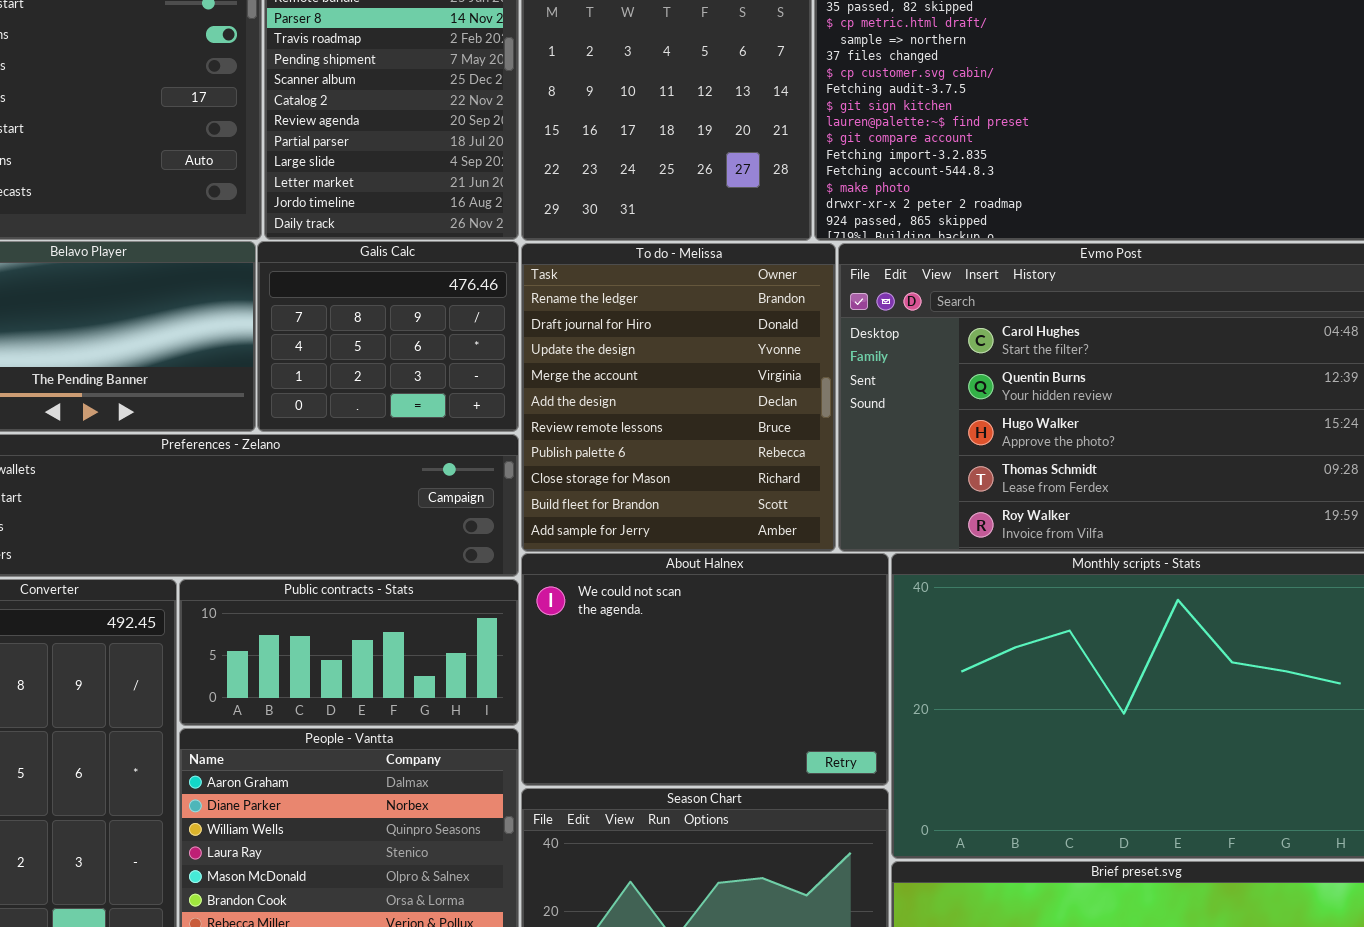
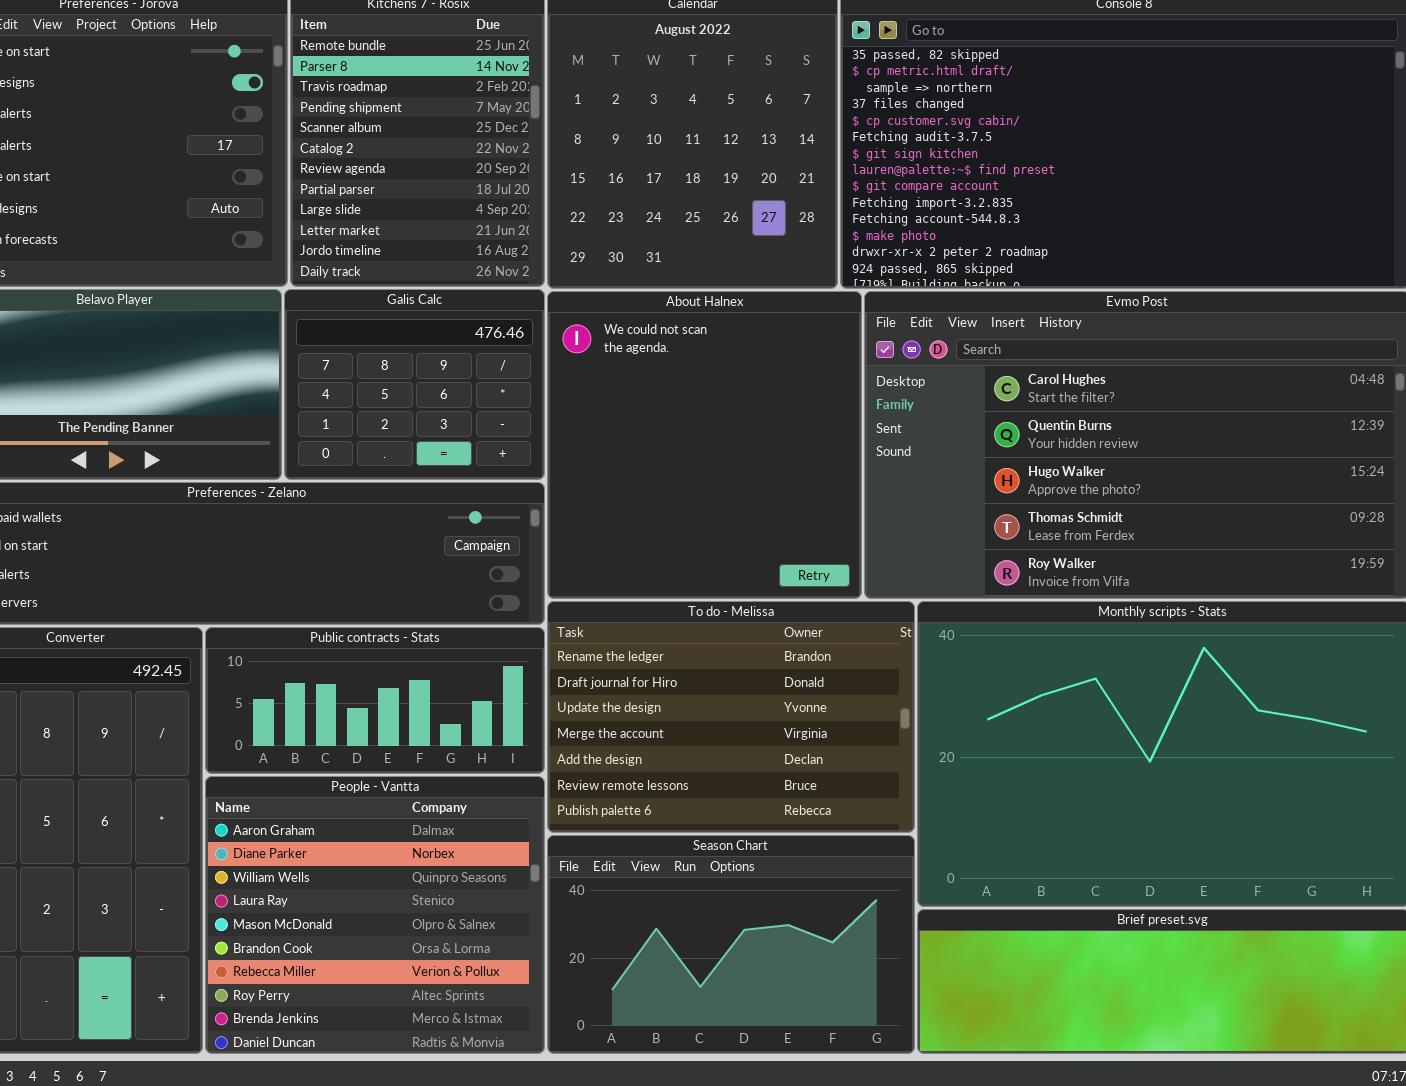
To do - Melissa: [521,243,836,552] -> [547,601,915,833], moved, resized
About Halnex: [521,553,889,786] -> [547,291,862,599], moved, resized

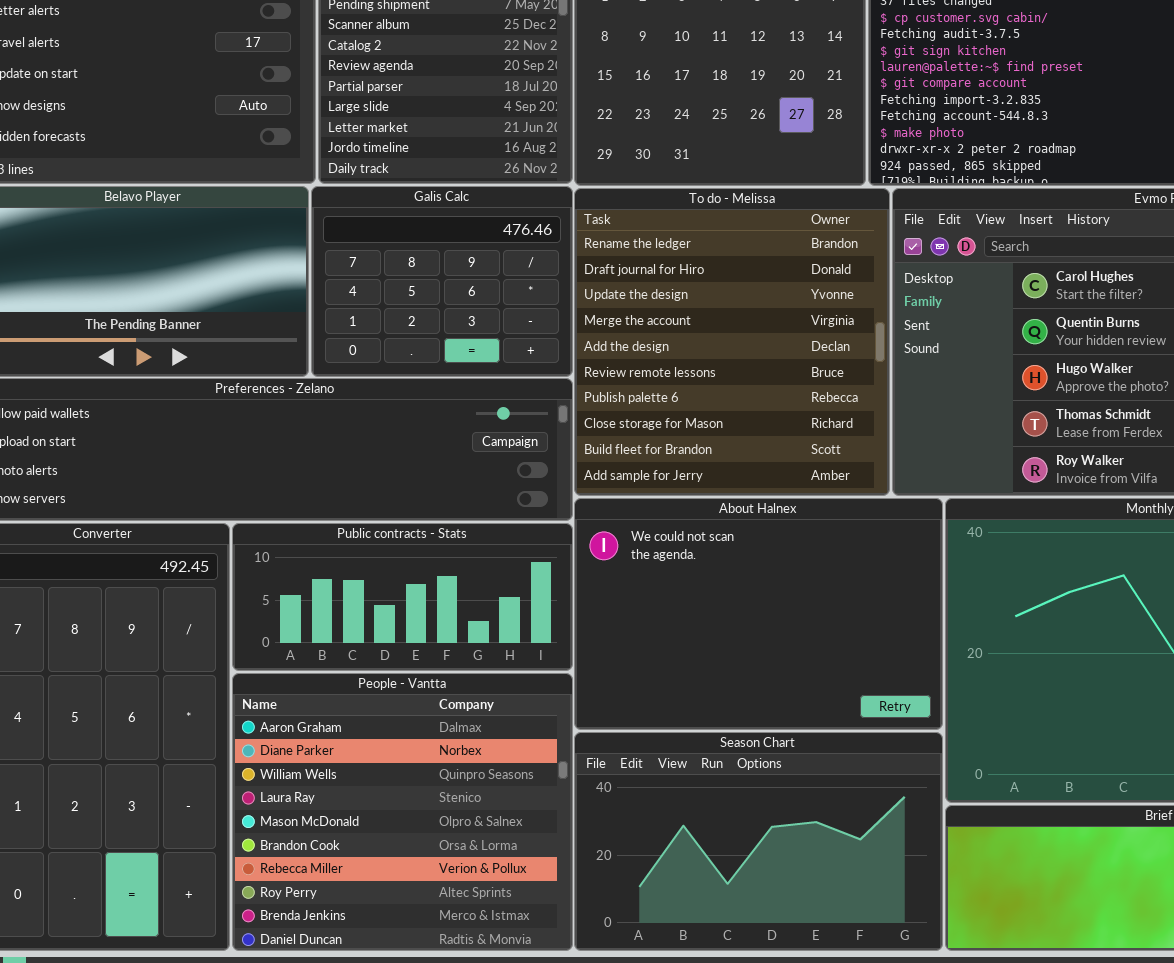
About Halnex: [547,291,862,599] -> [574,498,943,730], moved, resized
To do - Melissa: [547,601,915,833] -> [574,188,890,496], moved, resized

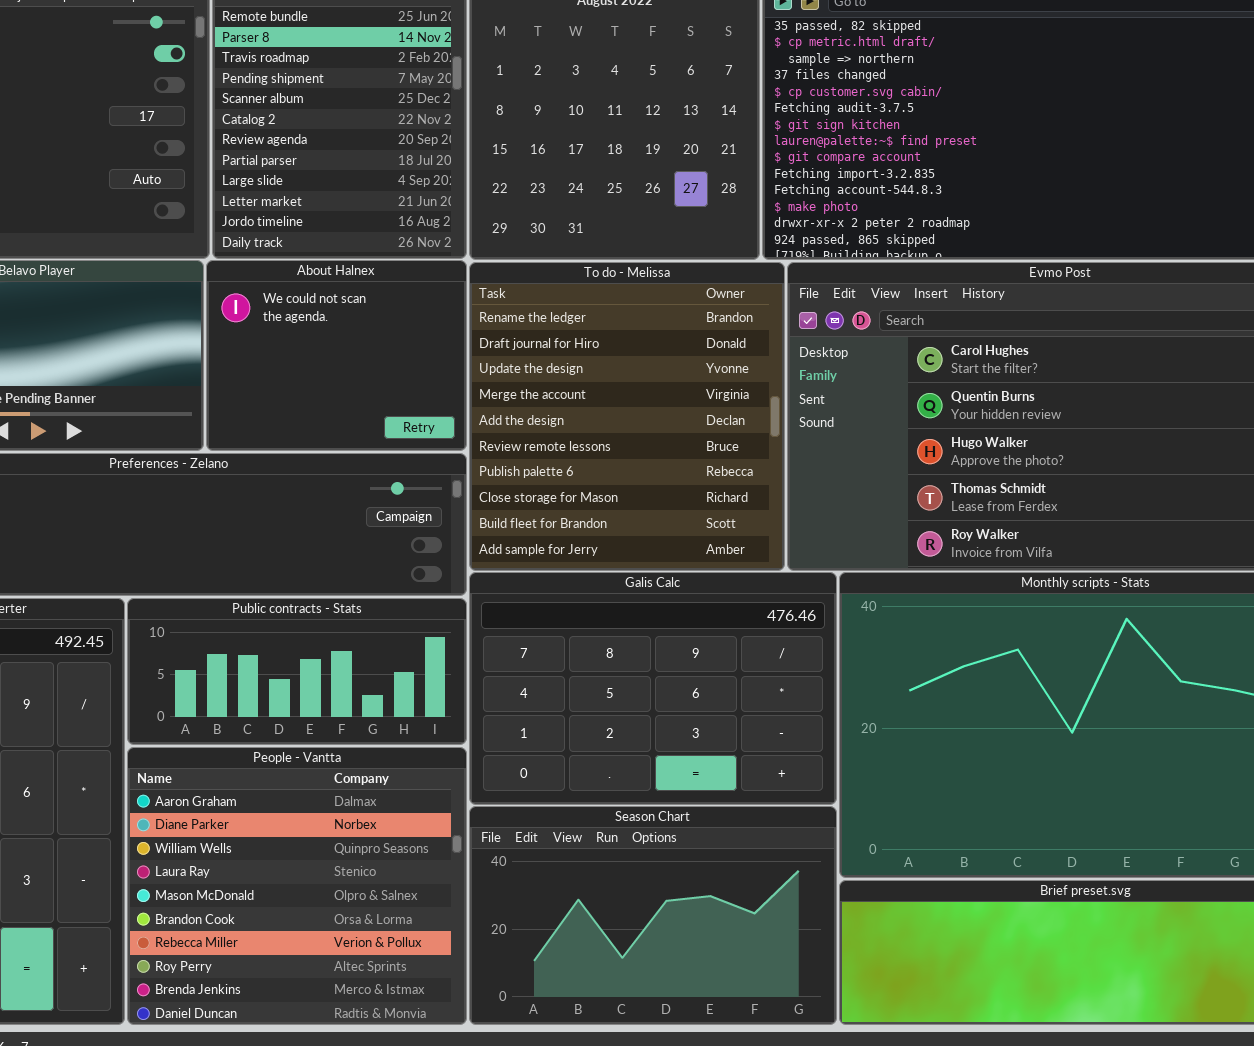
Galis Calc: [311,186,573,377] -> [469,572,837,805], moved, resized
About Halnex: [574,498,943,730] -> [206,260,467,451], moved, resized

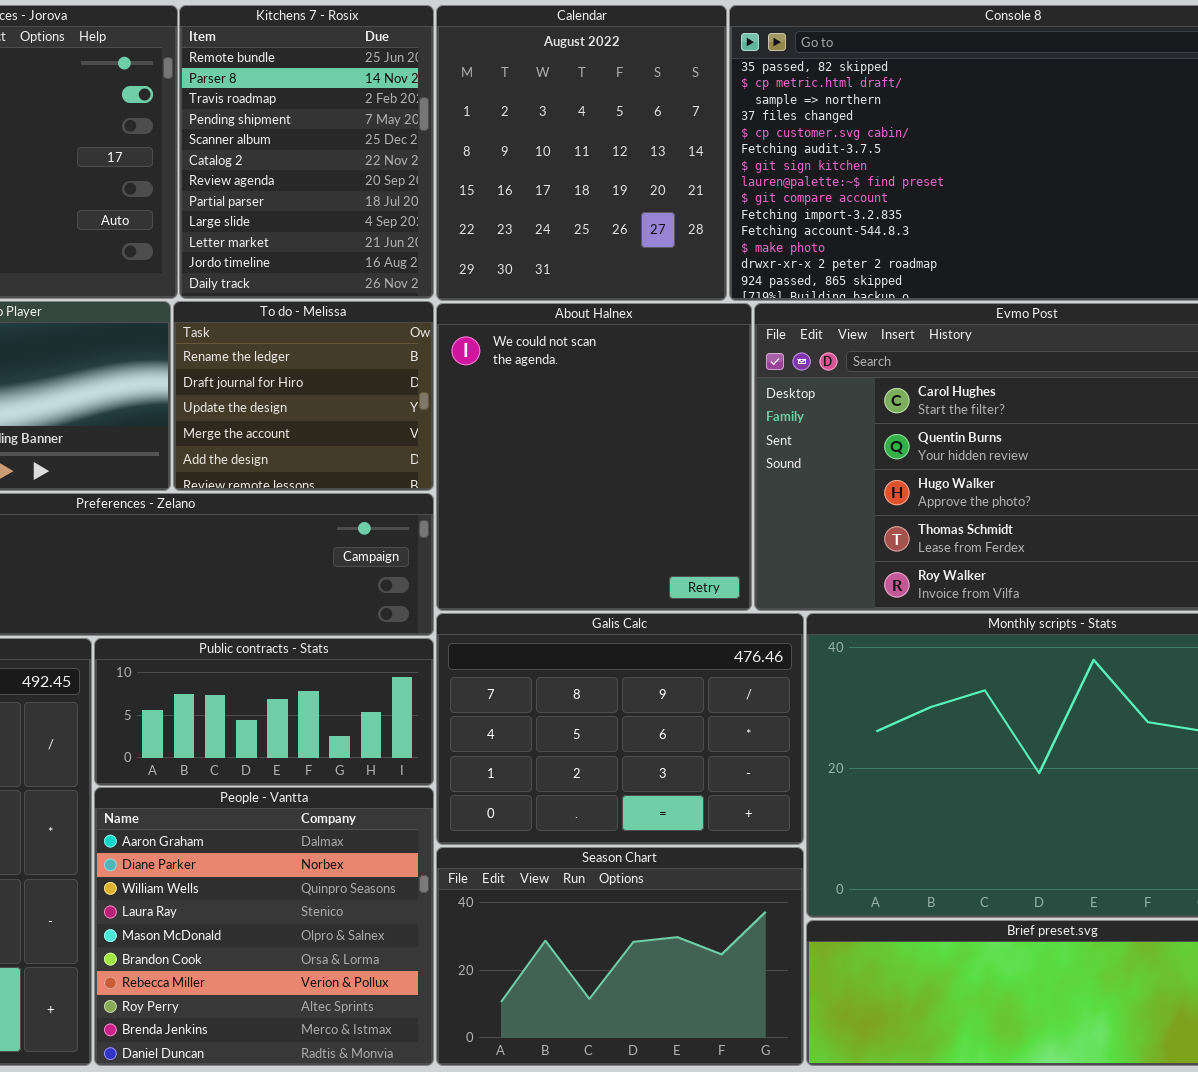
About Halnex: [206,260,467,451] -> [436,303,752,611], moved, resized
To do - Melissa: [469,262,785,571] -> [173,301,434,491], moved, resized

